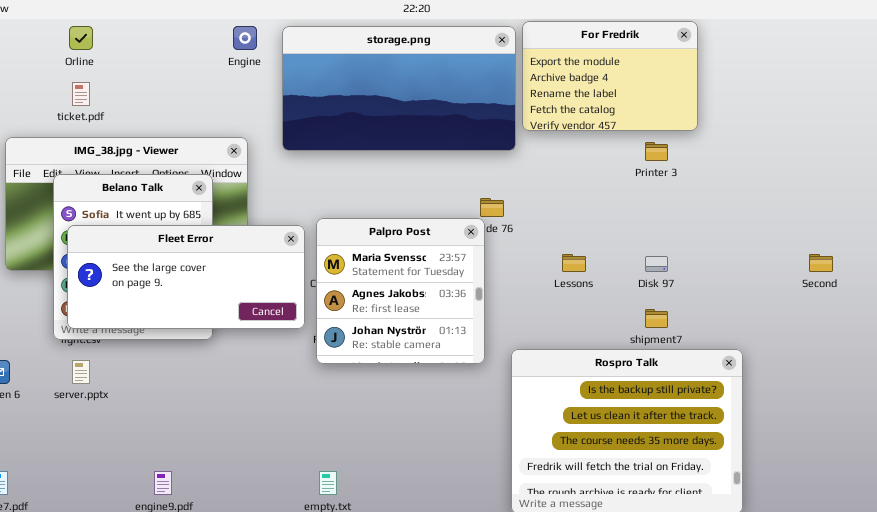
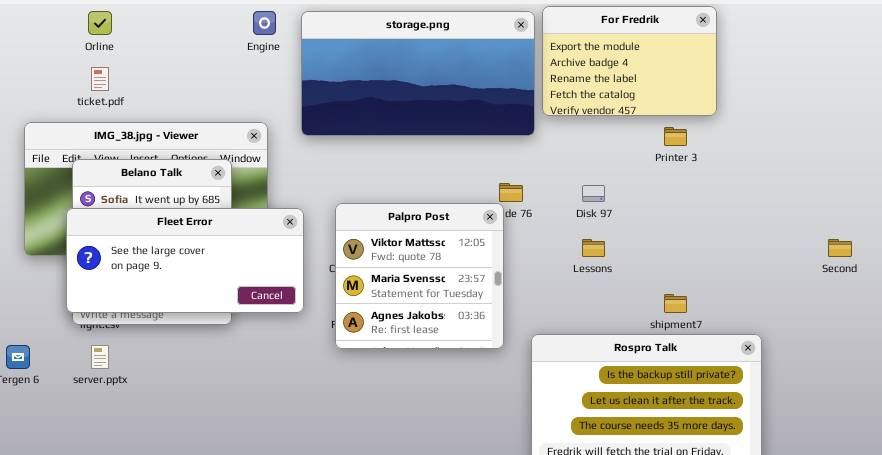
Palpro Post: [316,218,485,364] -> [335,203,504,349], scrolled up 1 row
Fleet Error: [67,225,305,329] -> [66,208,304,313], moved
Disk 97: [645,256,668,272] -> [582,185,605,202], moved

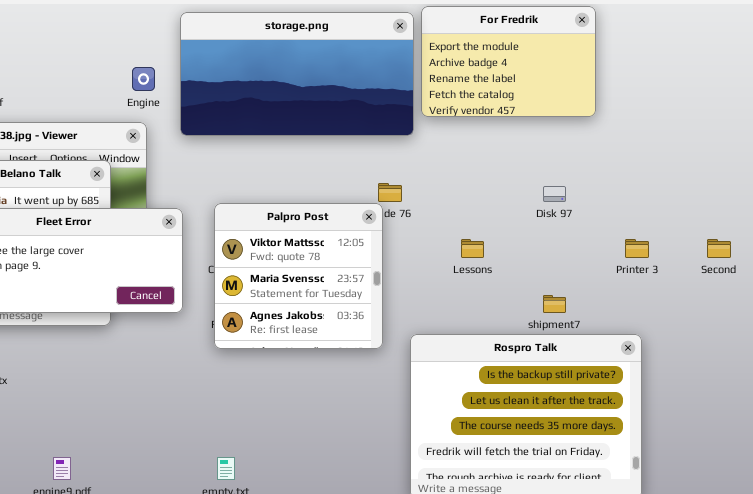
Engine: [253,11,276,35] -> [132,67,155,91], moved
Printer 3: [664,127,687,146] -> [625,239,649,258], moved
Disk 97: [582,185,605,202] -> [543,186,566,202], moved

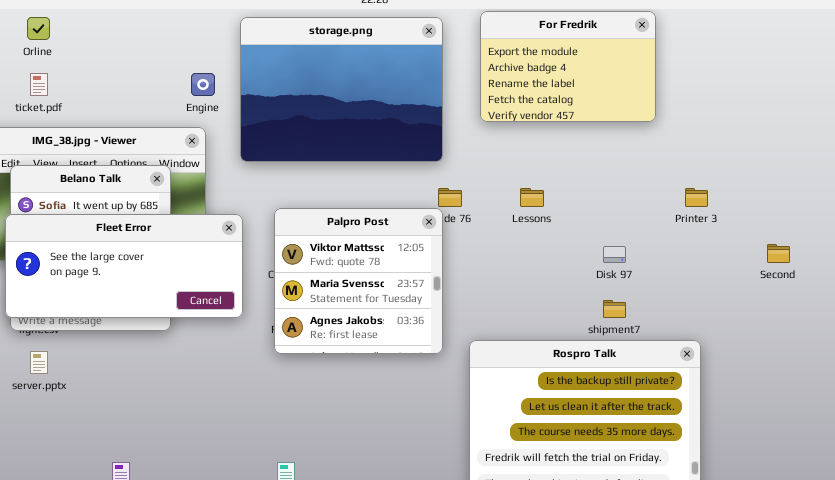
storage.png: [180,12,414,136] -> [240,17,443,162], resized
Disk 97: [543,186,566,202] -> [603,246,626,263], moved
Lessons: [461,239,484,258] -> [520,188,544,207], moved
Printer 3: [625,239,649,258] -> [685,188,708,207], moved

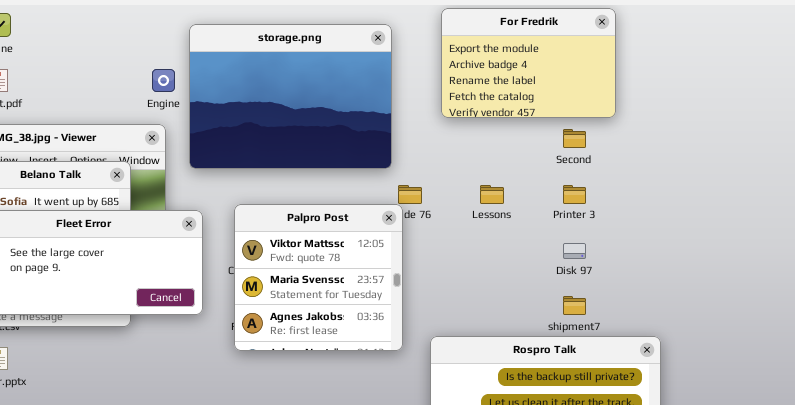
storage.png: [240,17,443,162] -> [189,24,392,169], moved
Printer 3: [685,188,708,207] -> [563,185,586,204], moved
Second: [767,244,790,263] -> [563,129,586,148], moved

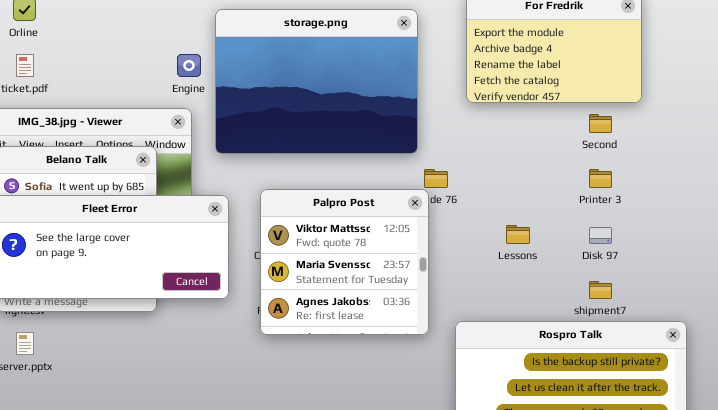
Lessons: [480,185,504,204] -> [506,225,530,244], moved

